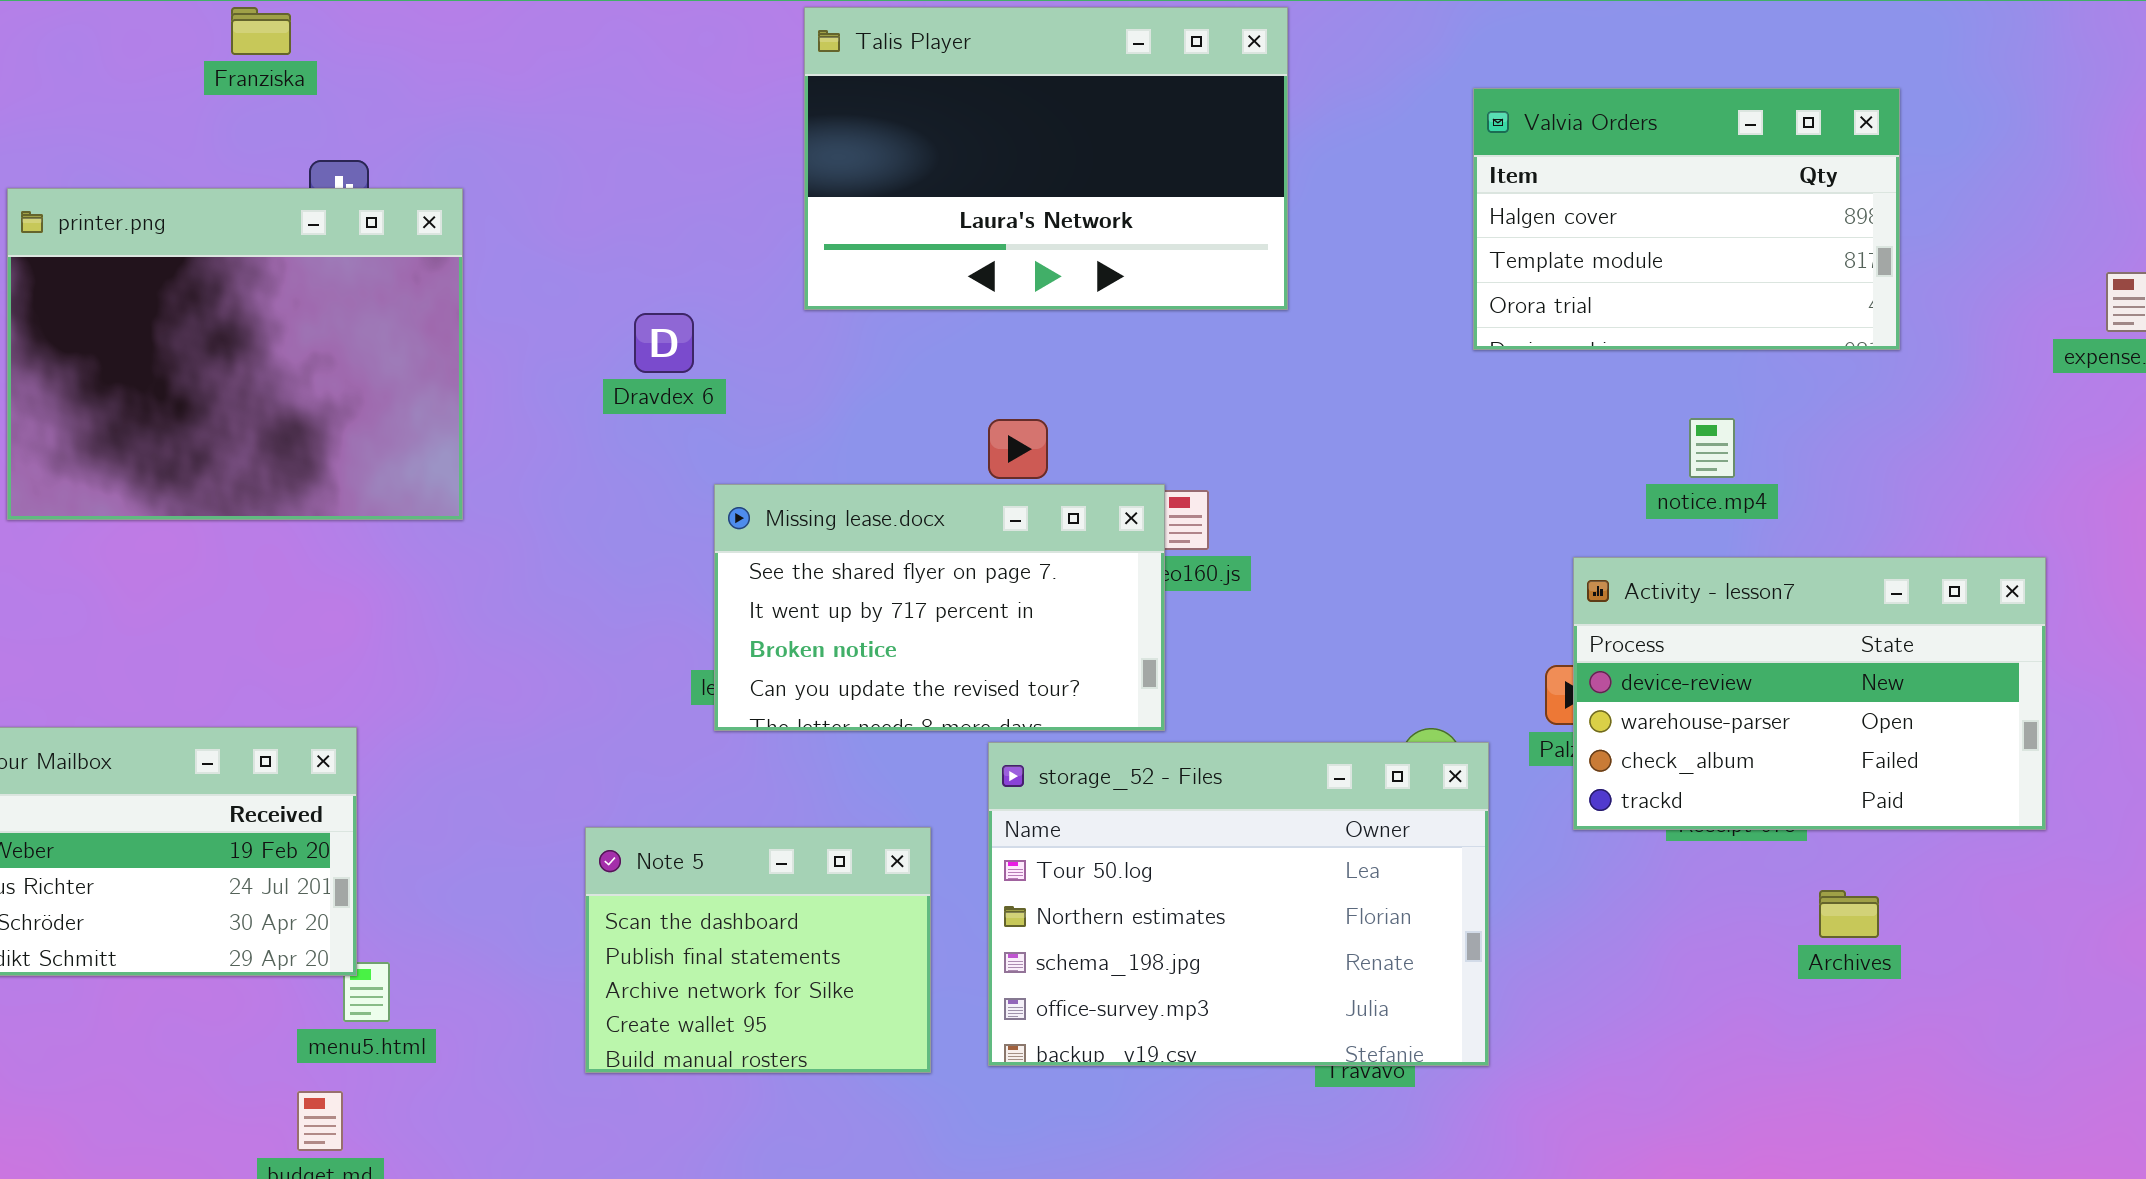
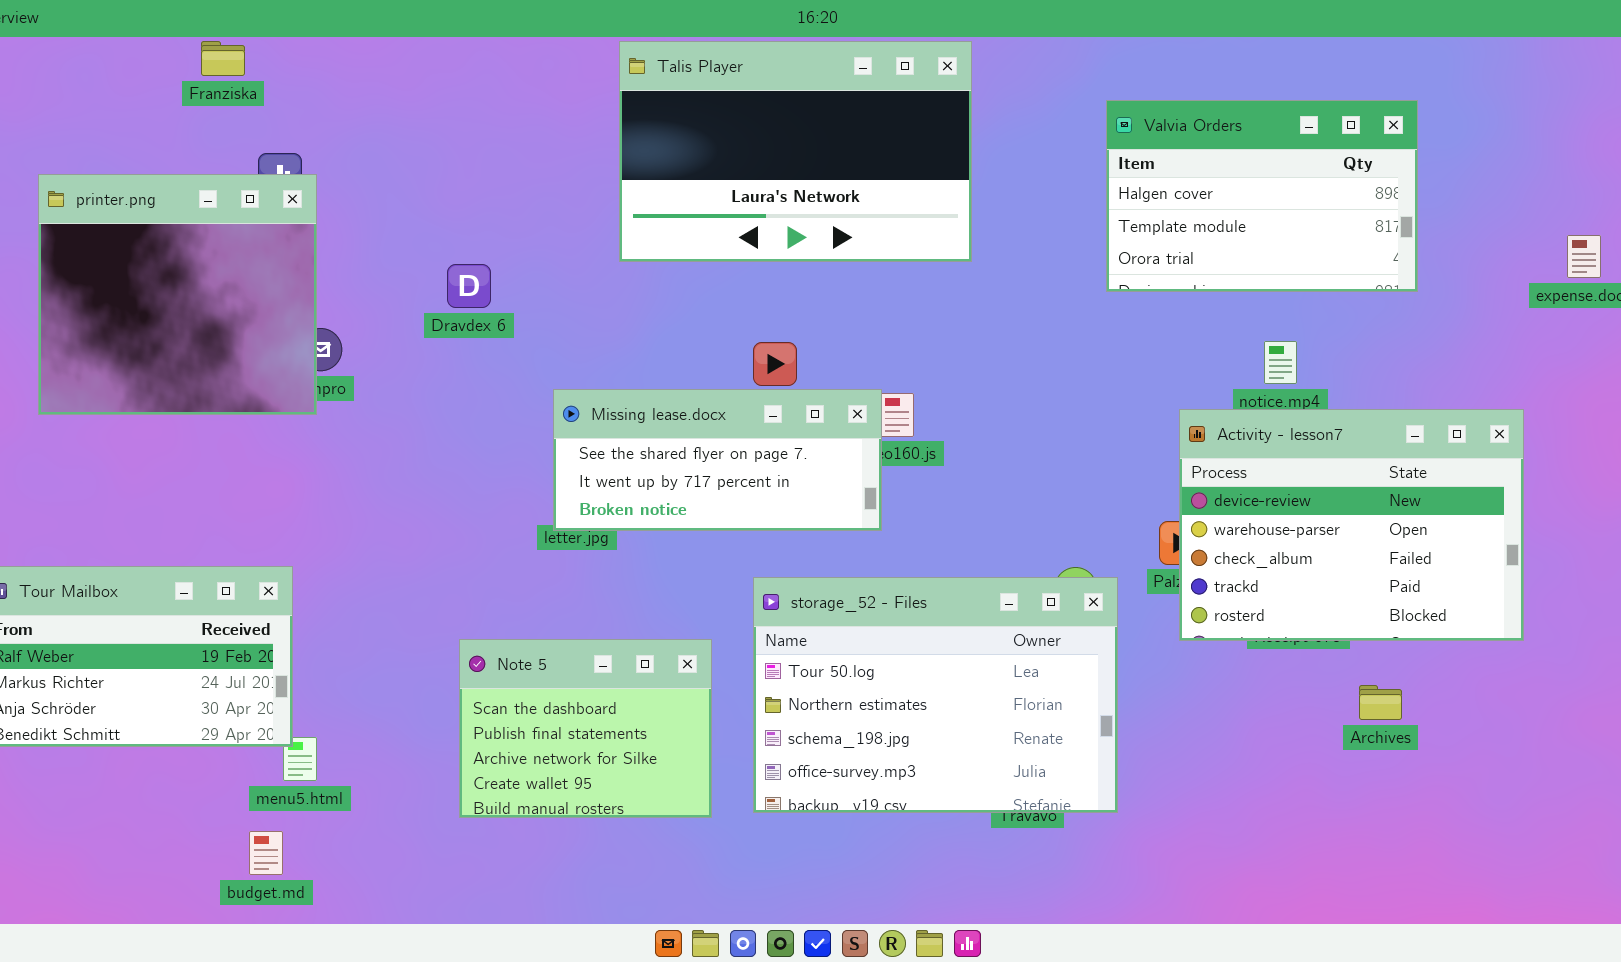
printer.png: [7,188,463,520] -> [38,174,317,415], resized
Dravdex 6: [634,313,694,373] -> [447,264,491,308], moved
Missing lease.docx: [714,484,1165,731] -> [553,389,882,531], resized
Activity - lesson7: [1573,557,2046,830] -> [1179,409,1524,641], resized

